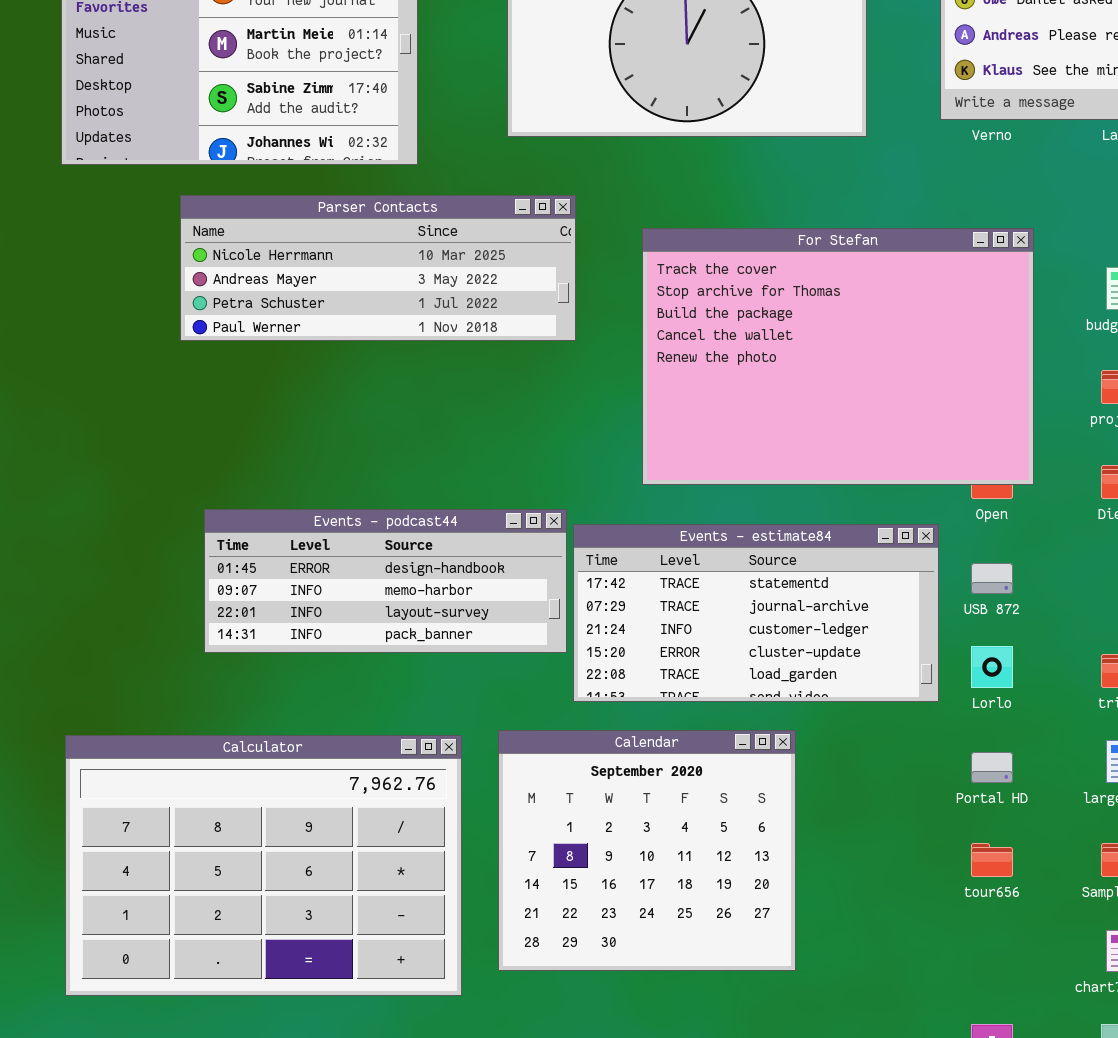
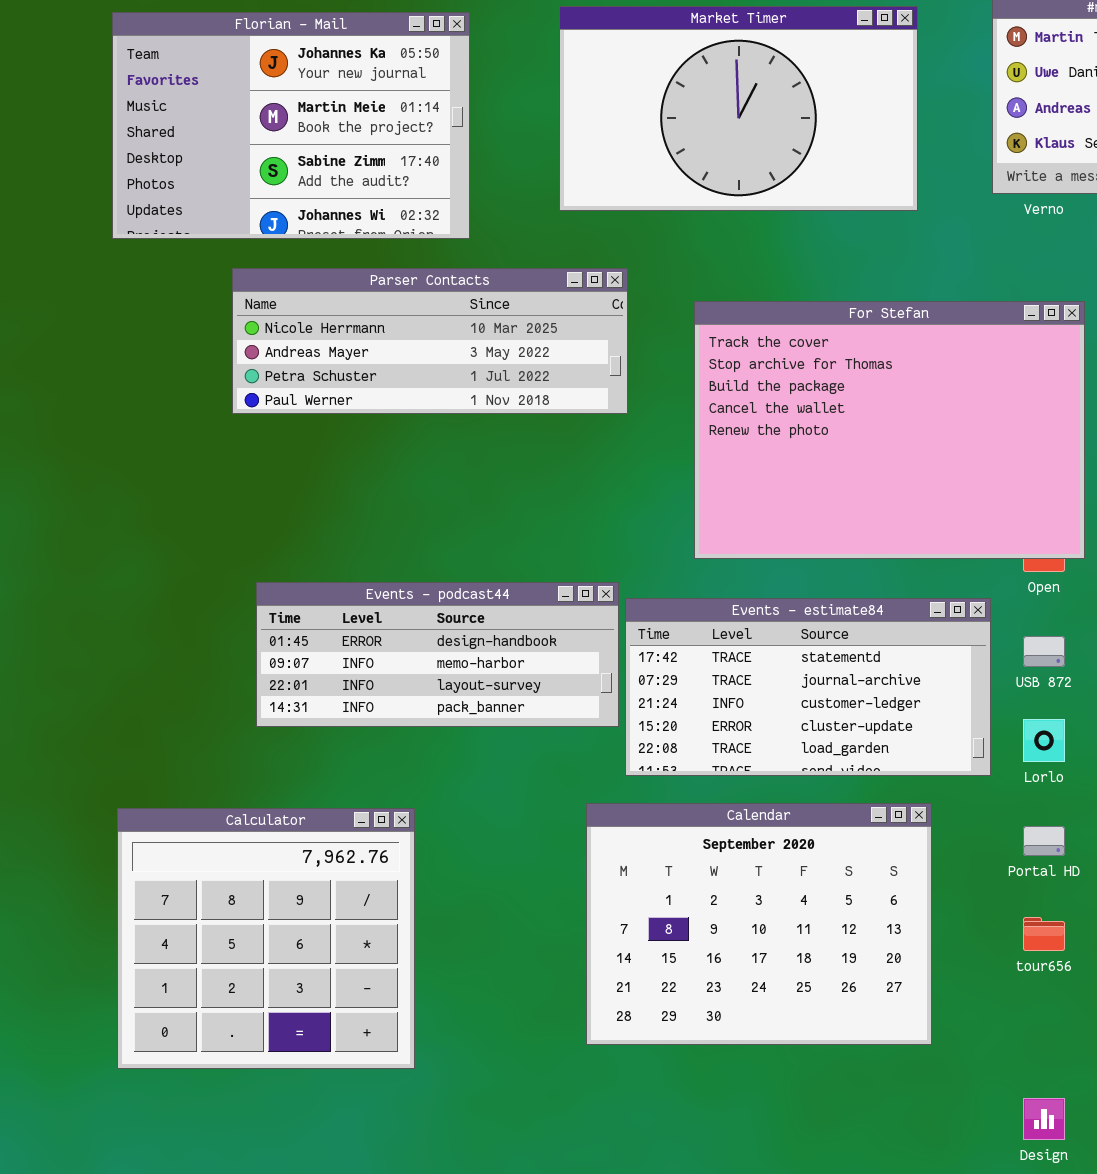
Calendar: [498,730,796,971] -> [586,803,932,1045], moved, resized
Calculator: [65,735,462,996] -> [117,808,415,1069], resized

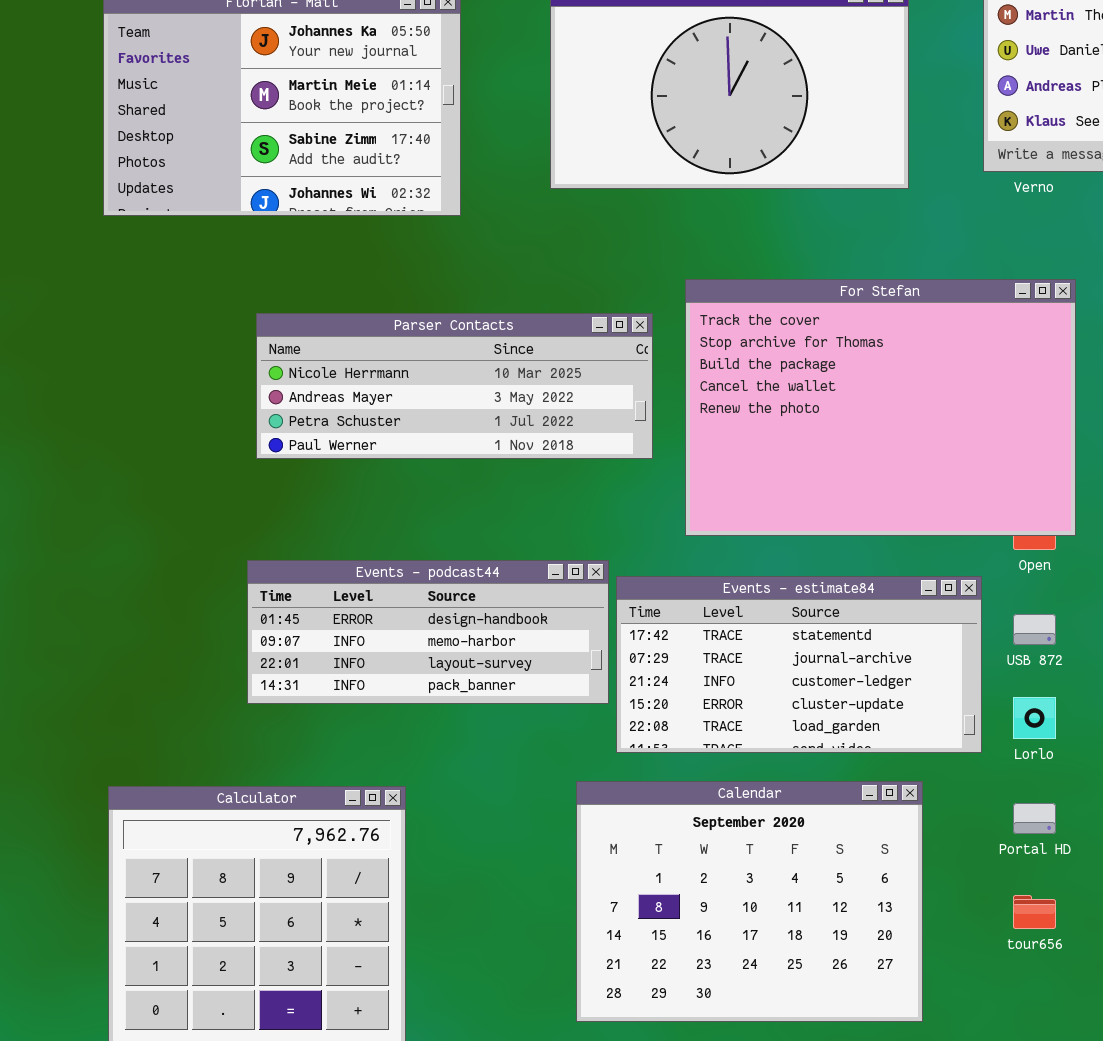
Parser Contacts: [232,268,628,414] -> [256,313,653,459], moved

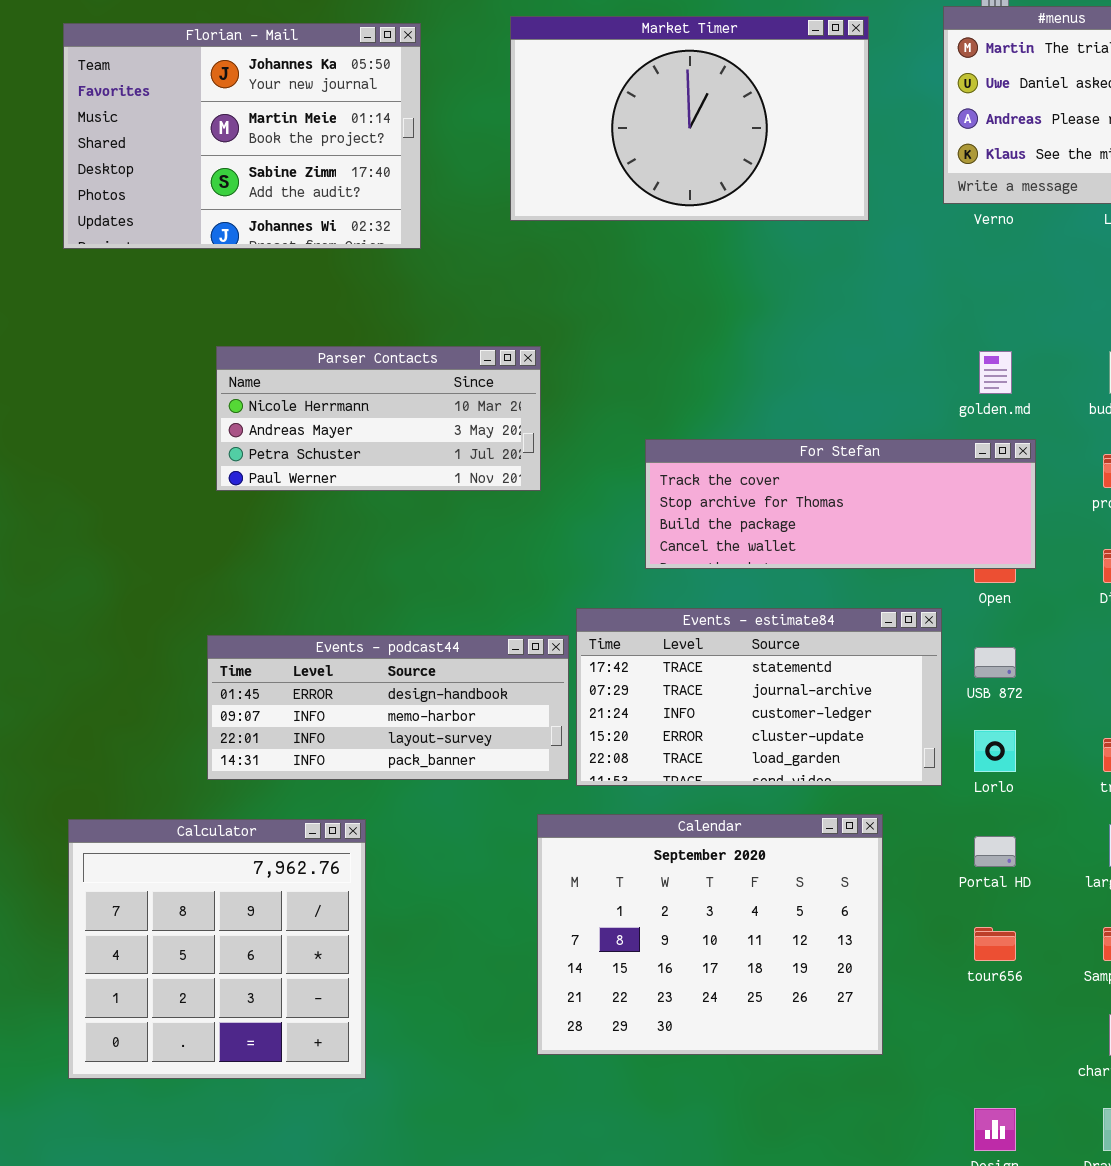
For Stefan: [685,279,1076,536] -> [645,439,1036,569], resized
Parser Contacts: [256,313,653,459] -> [216,346,541,491], resized
Events - podcast44: [247,560,609,704] -> [207,635,569,780], moved

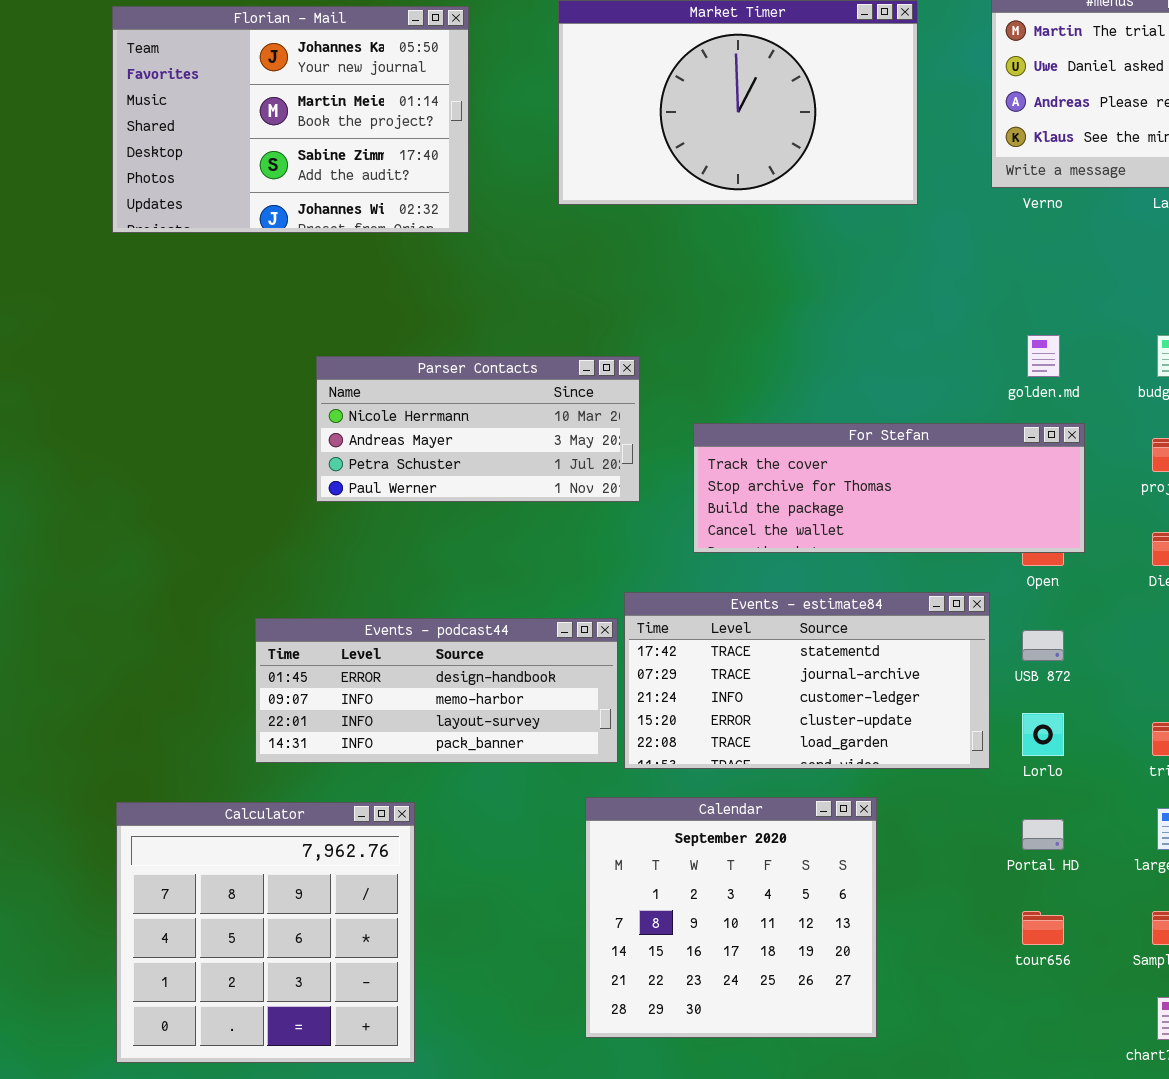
Parser Contacts: [216,346,541,491] -> [316,356,640,502], moved
Calendar: [537,814,883,1055] -> [585,797,877,1038], resized

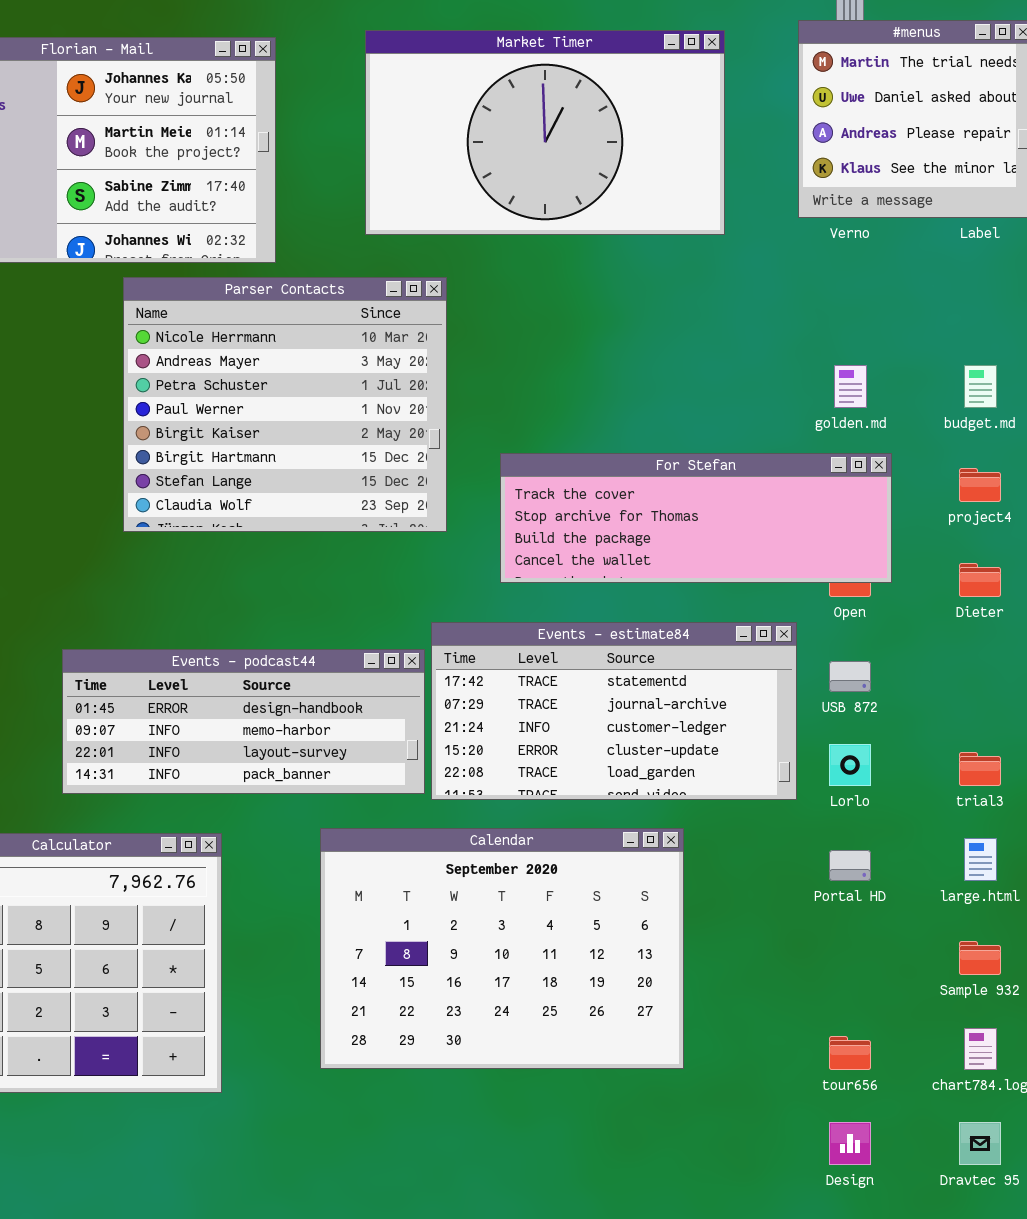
Parser Contacts: [316,356,640,502] -> [123,277,447,532], resized
Calendar: [585,797,877,1038] -> [320,828,684,1069], resized
tour656: [1022,911,1064,945] -> [829,1036,871,1070], moved

